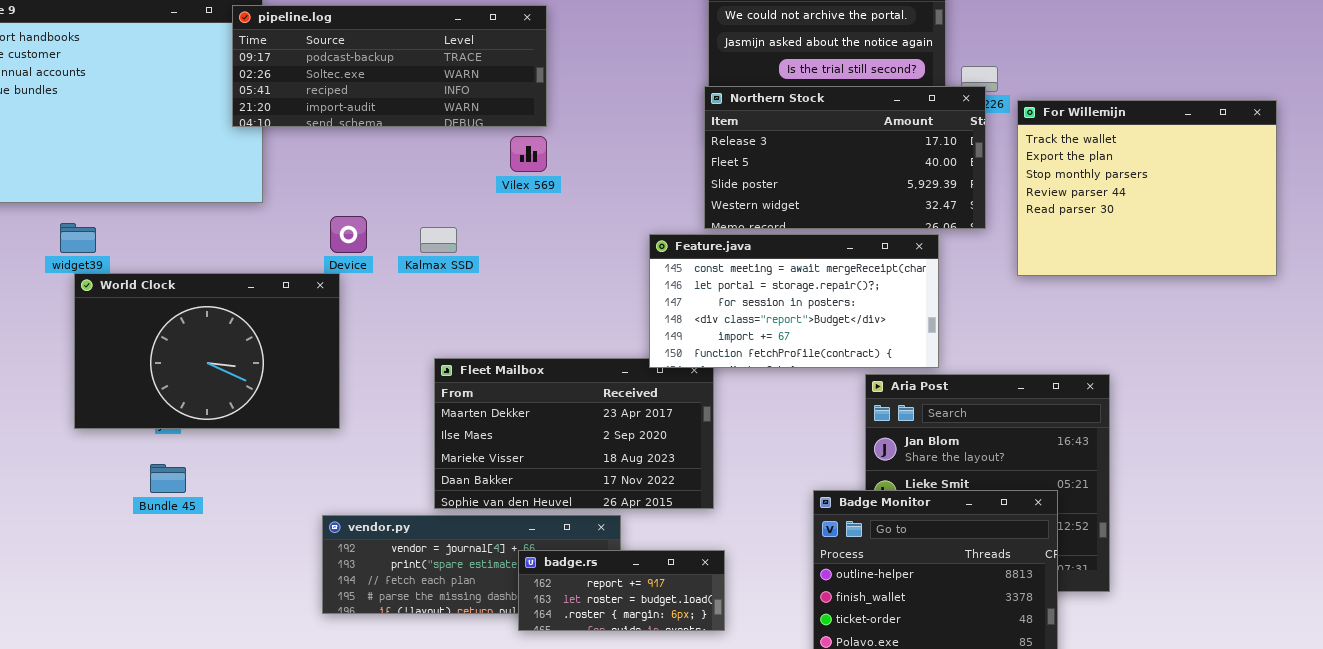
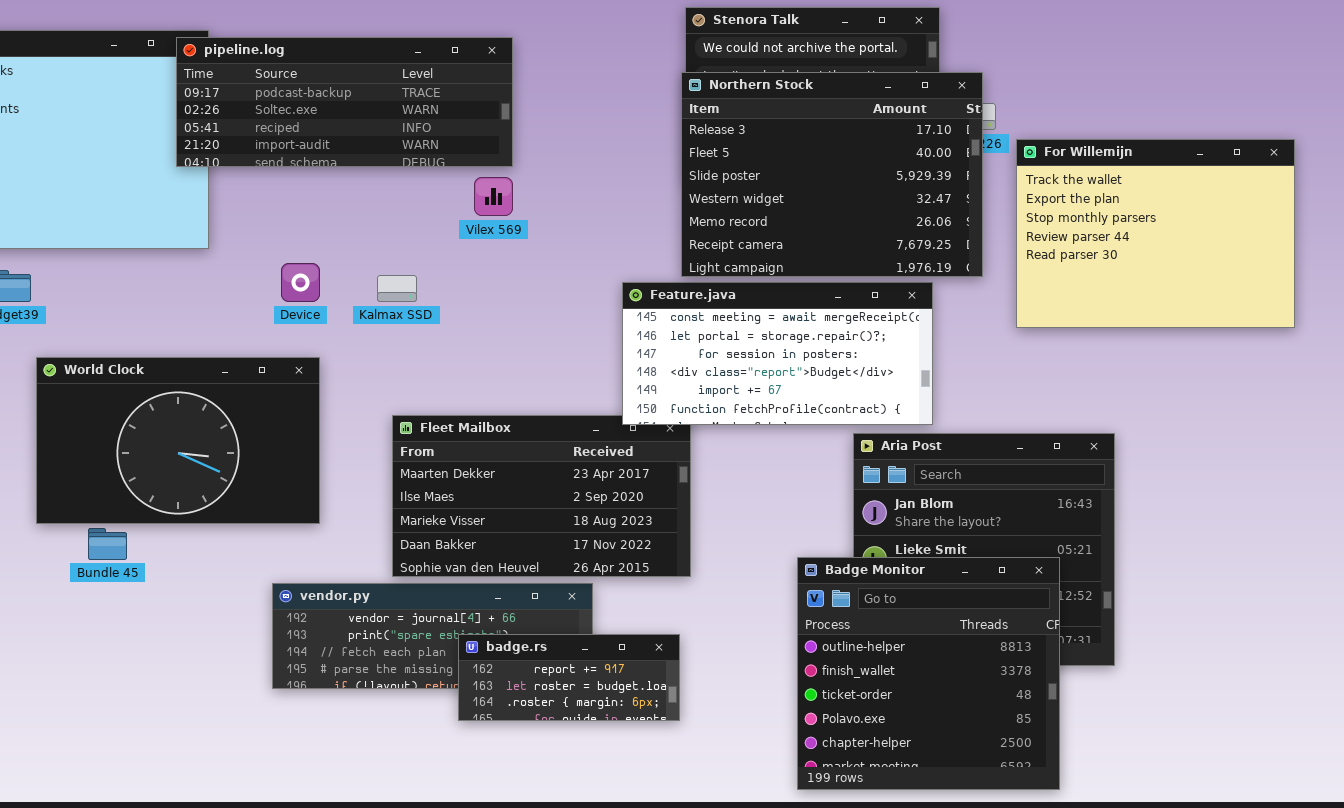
Northern Stock: [704,86,986,229] -> [681,72,983,277], resized
World Clock: [74,273,340,429] -> [36,357,320,524], moved
badge.rs: [518,550,725,631] -> [458,634,680,721], moved

